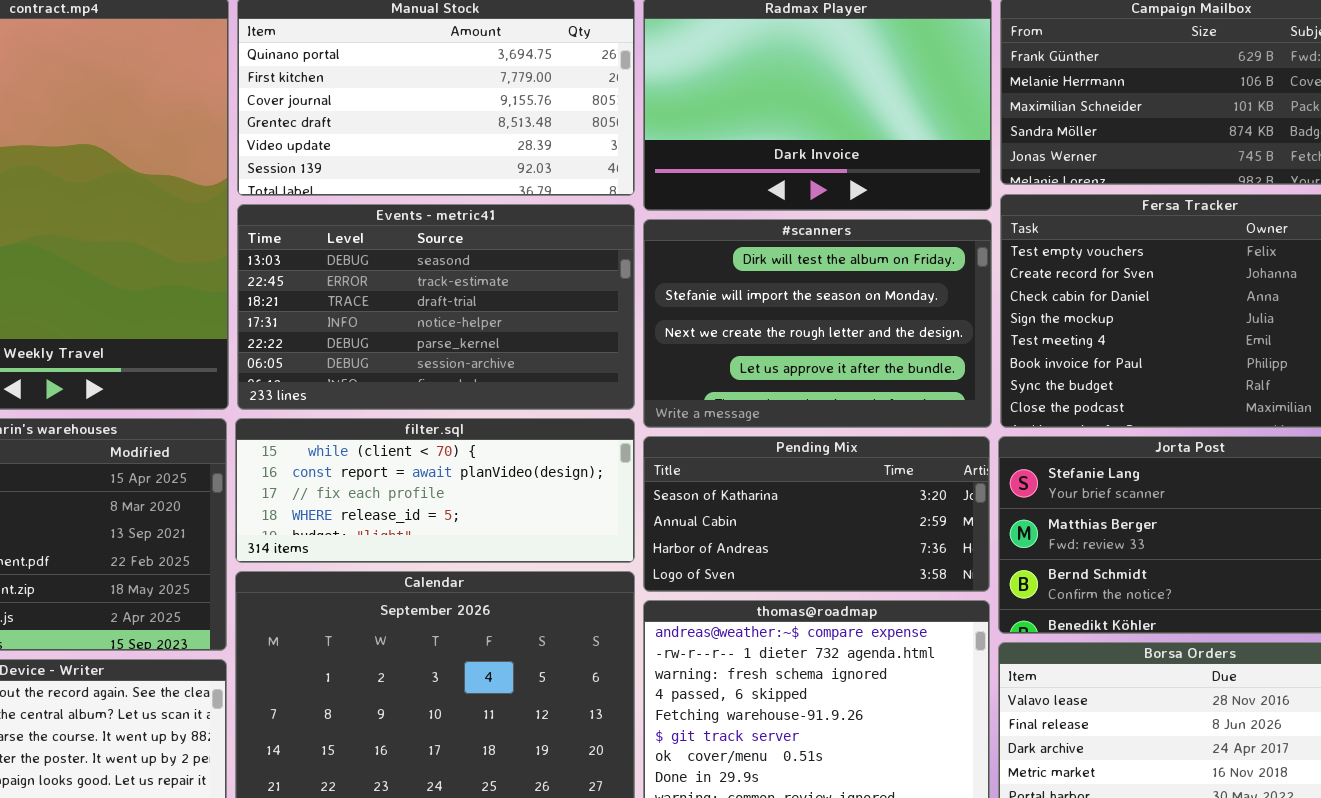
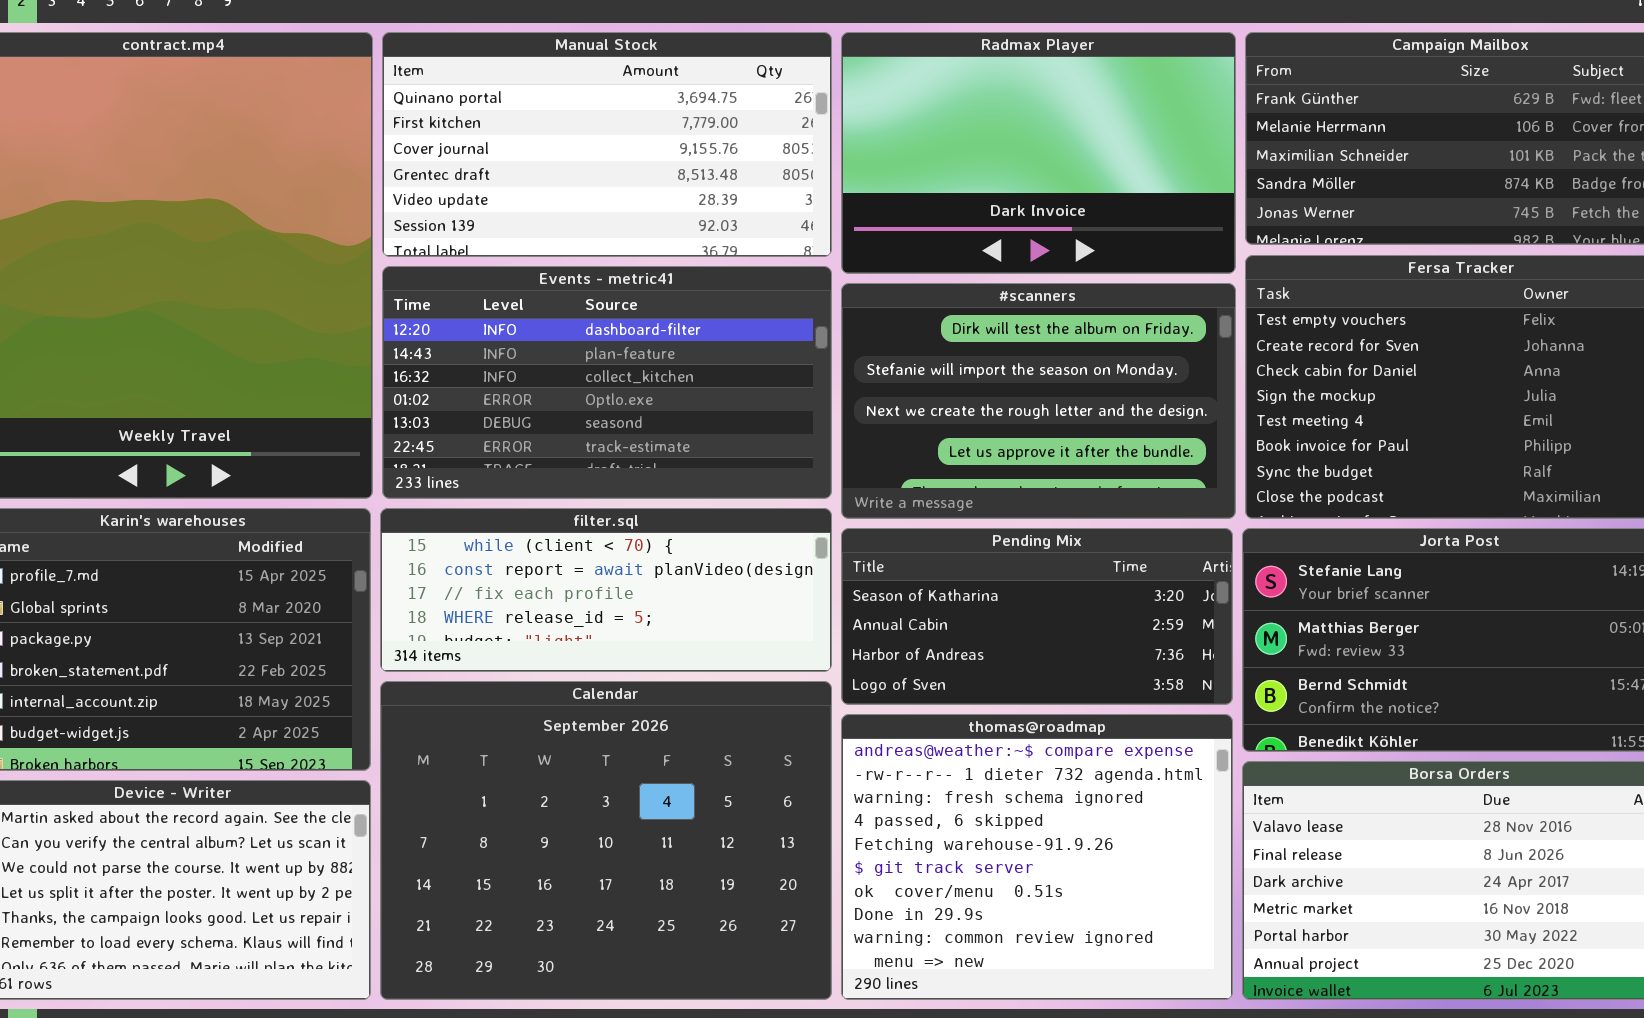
Events - metric41: [237,204,635,410] -> [382,266,832,499], scrolled up 4 rows

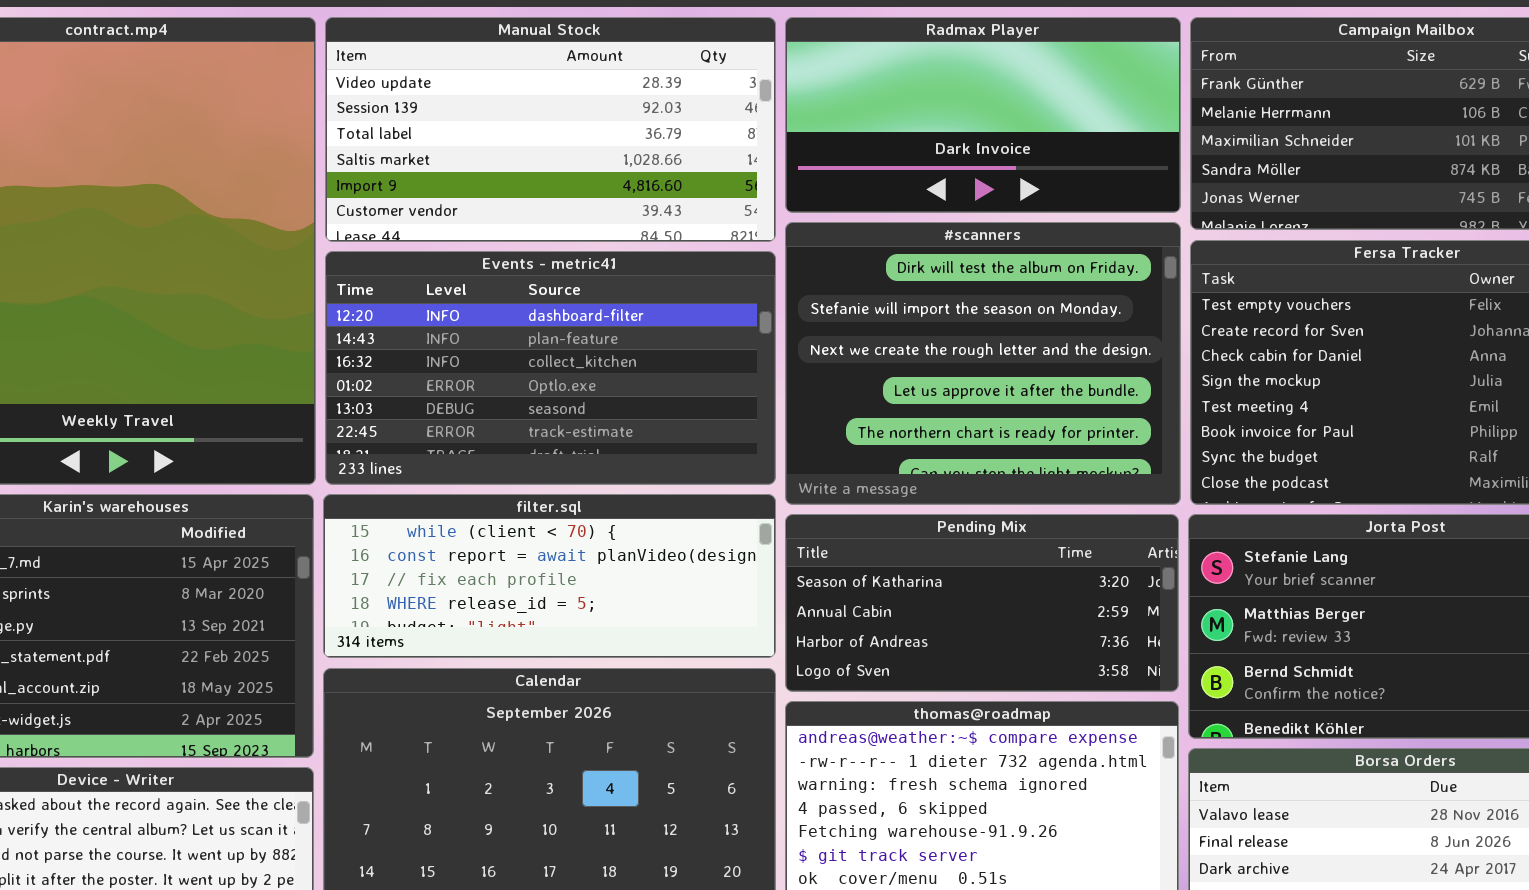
Manual Stock: [382,32,832,257] -> [325,17,776,242], scrolled down 4 rows
Radmax Player: [841,32,1236,274] -> [785,17,1181,213], resized
#scanners: [841,283,1236,519] -> [785,222,1181,505], resized

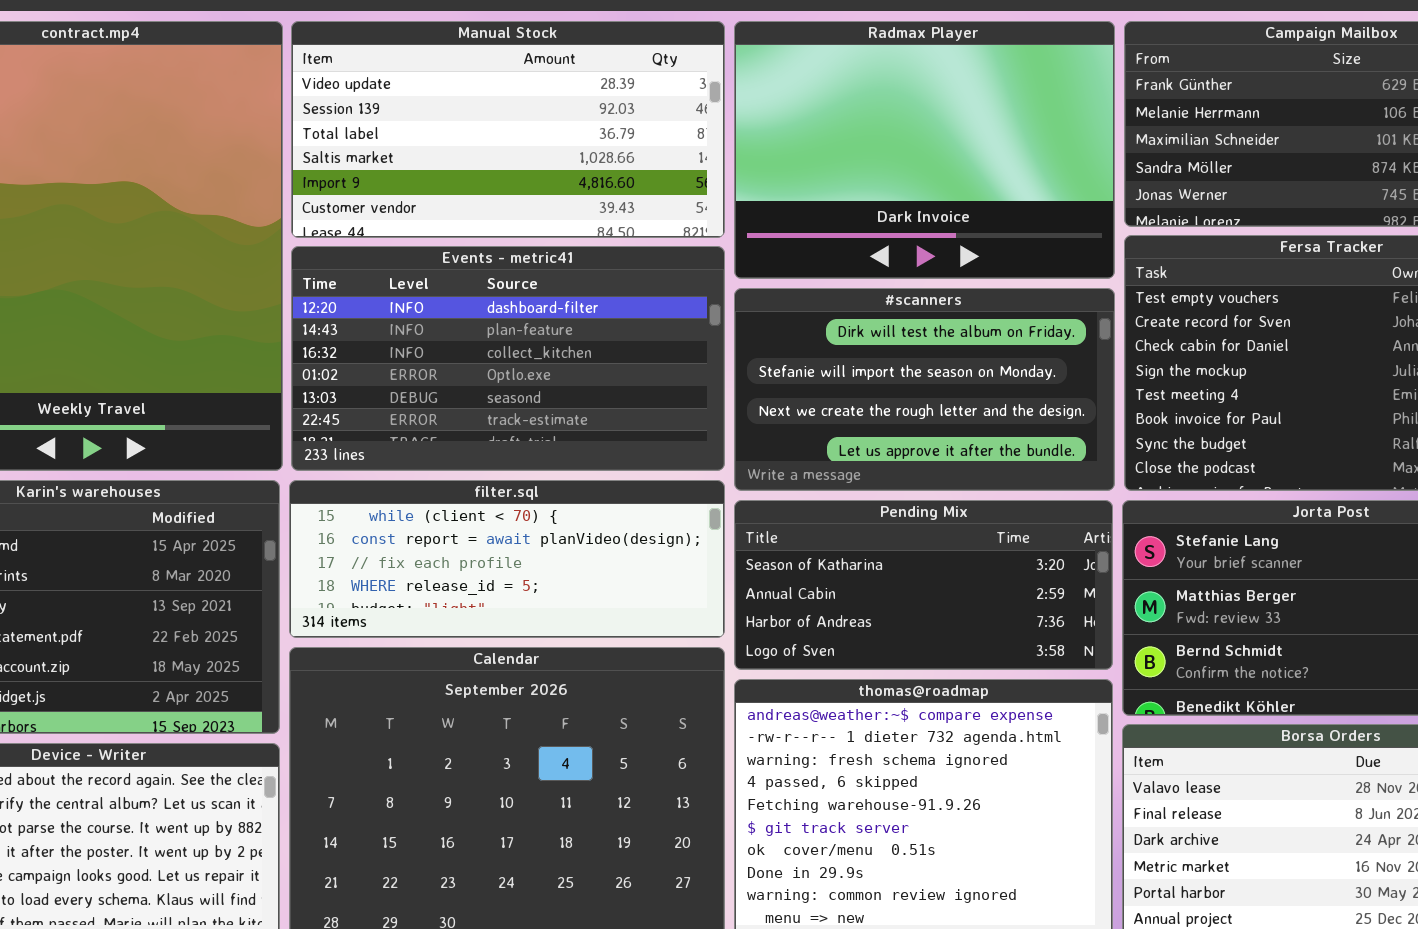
Radmax Player: [785,17,1181,213] -> [734,21,1115,279], resized
#scanners: [785,222,1181,505] -> [734,288,1115,491], resized

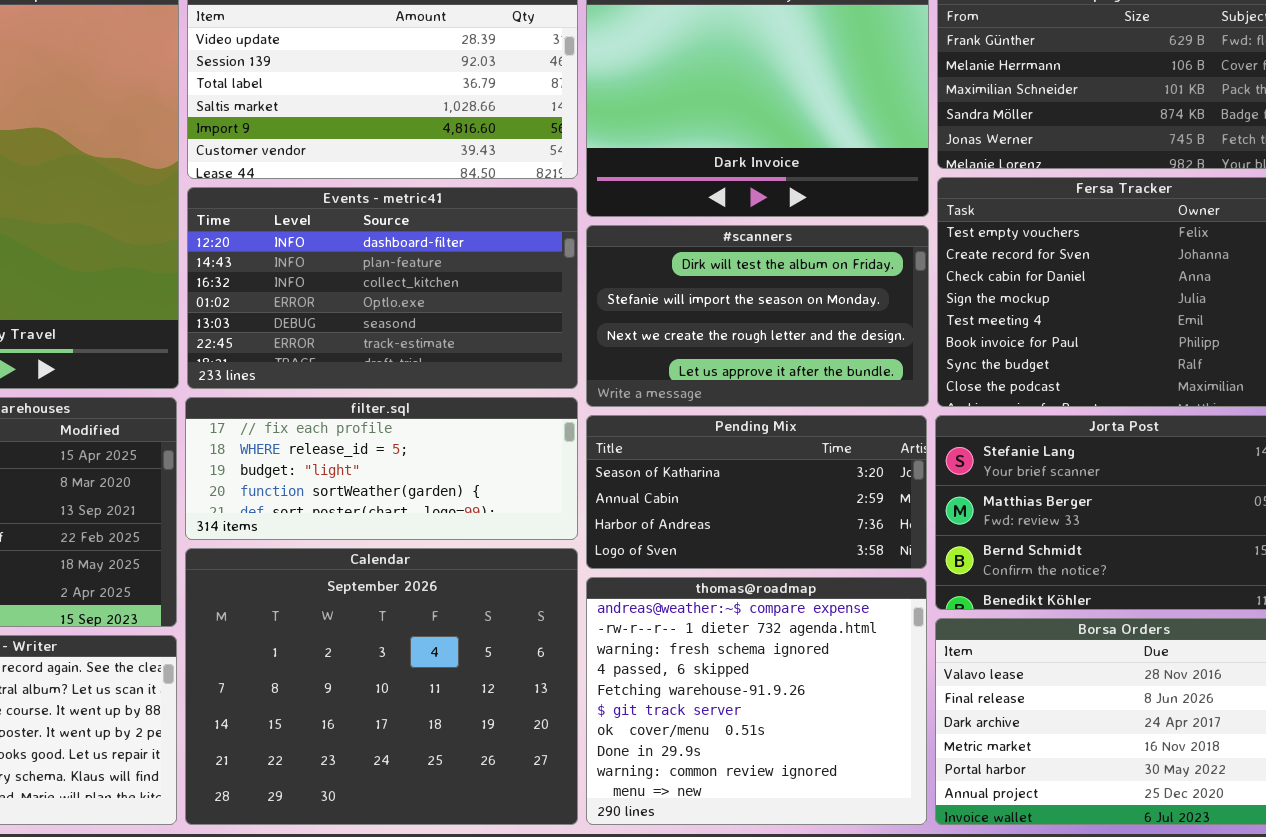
filter.sql: [289,480,725,638] -> [185,397,578,540], scrolled down 2 rows

